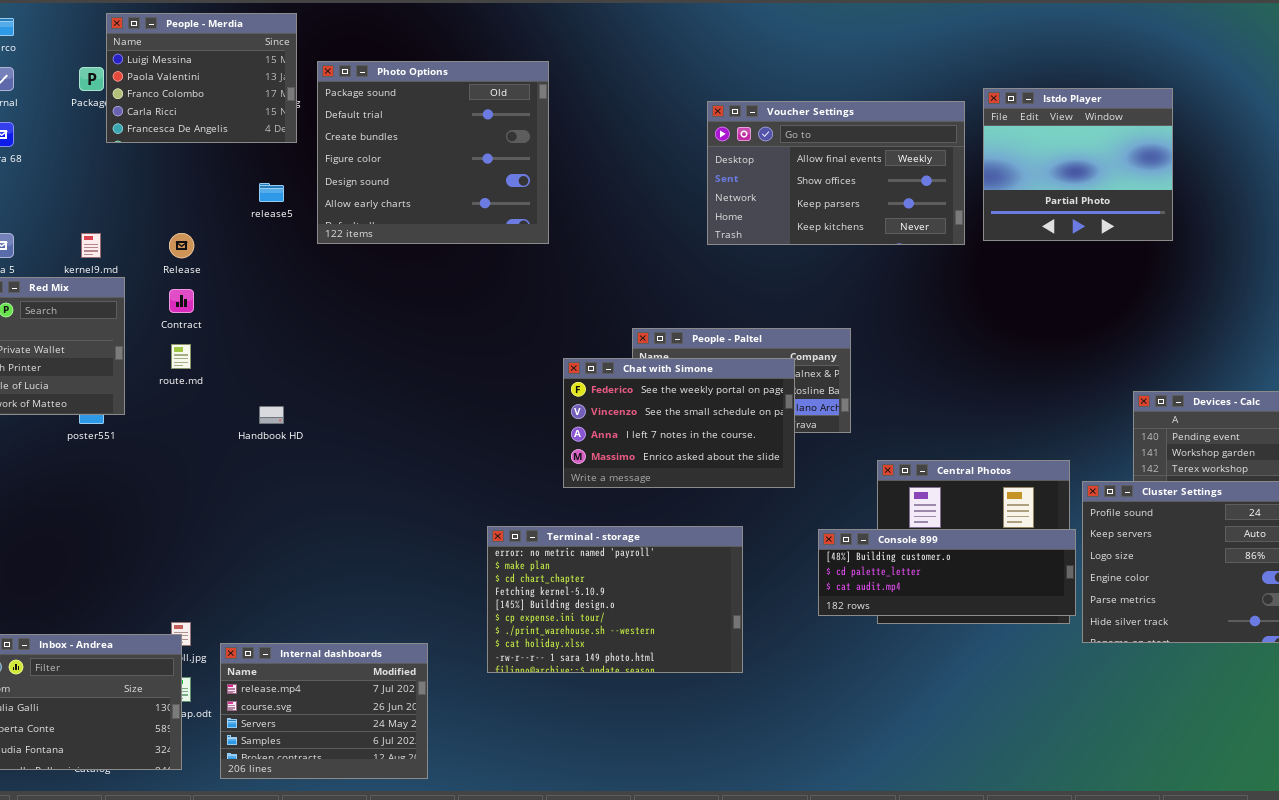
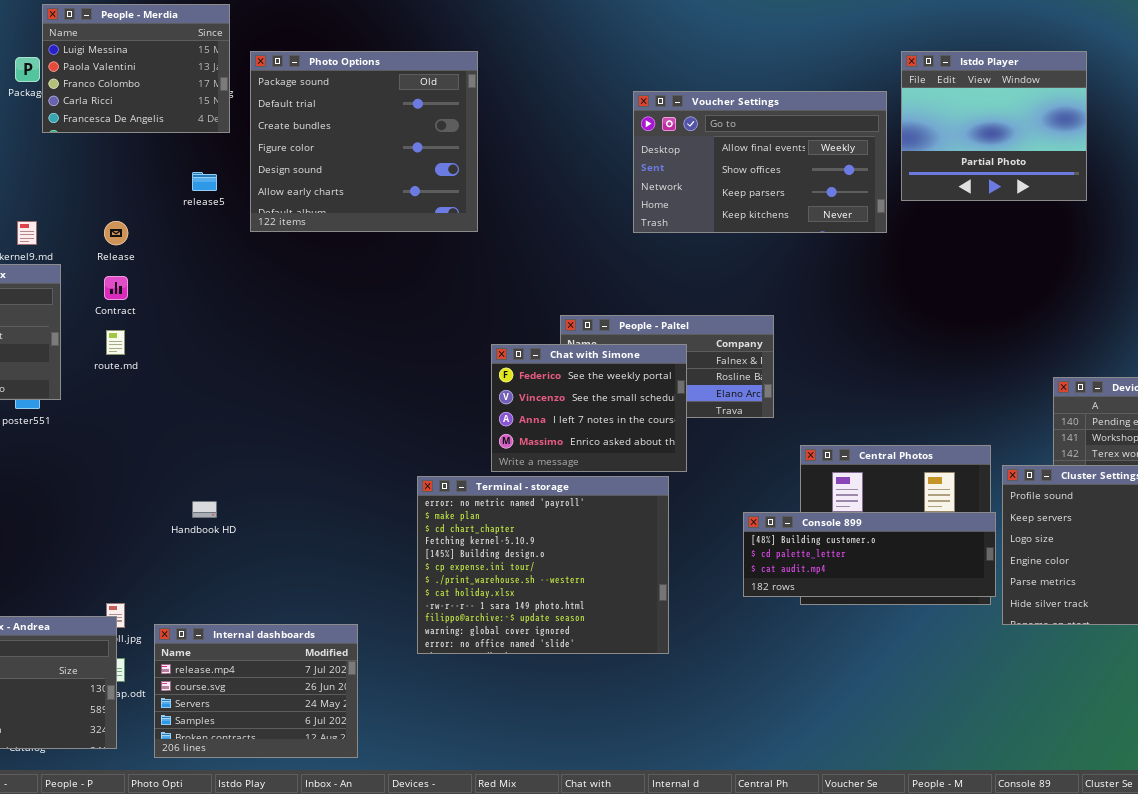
Istdo Player: [983,88,1173,241] -> [901,51,1087,201], moved
Chat with Simone: [563,358,795,488] -> [491,344,687,472], resized
Handbook HD: [259,406,284,424] -> [192,501,217,518], moved
Terminal - storage: [487,526,743,673] -> [417,476,669,654], resized

